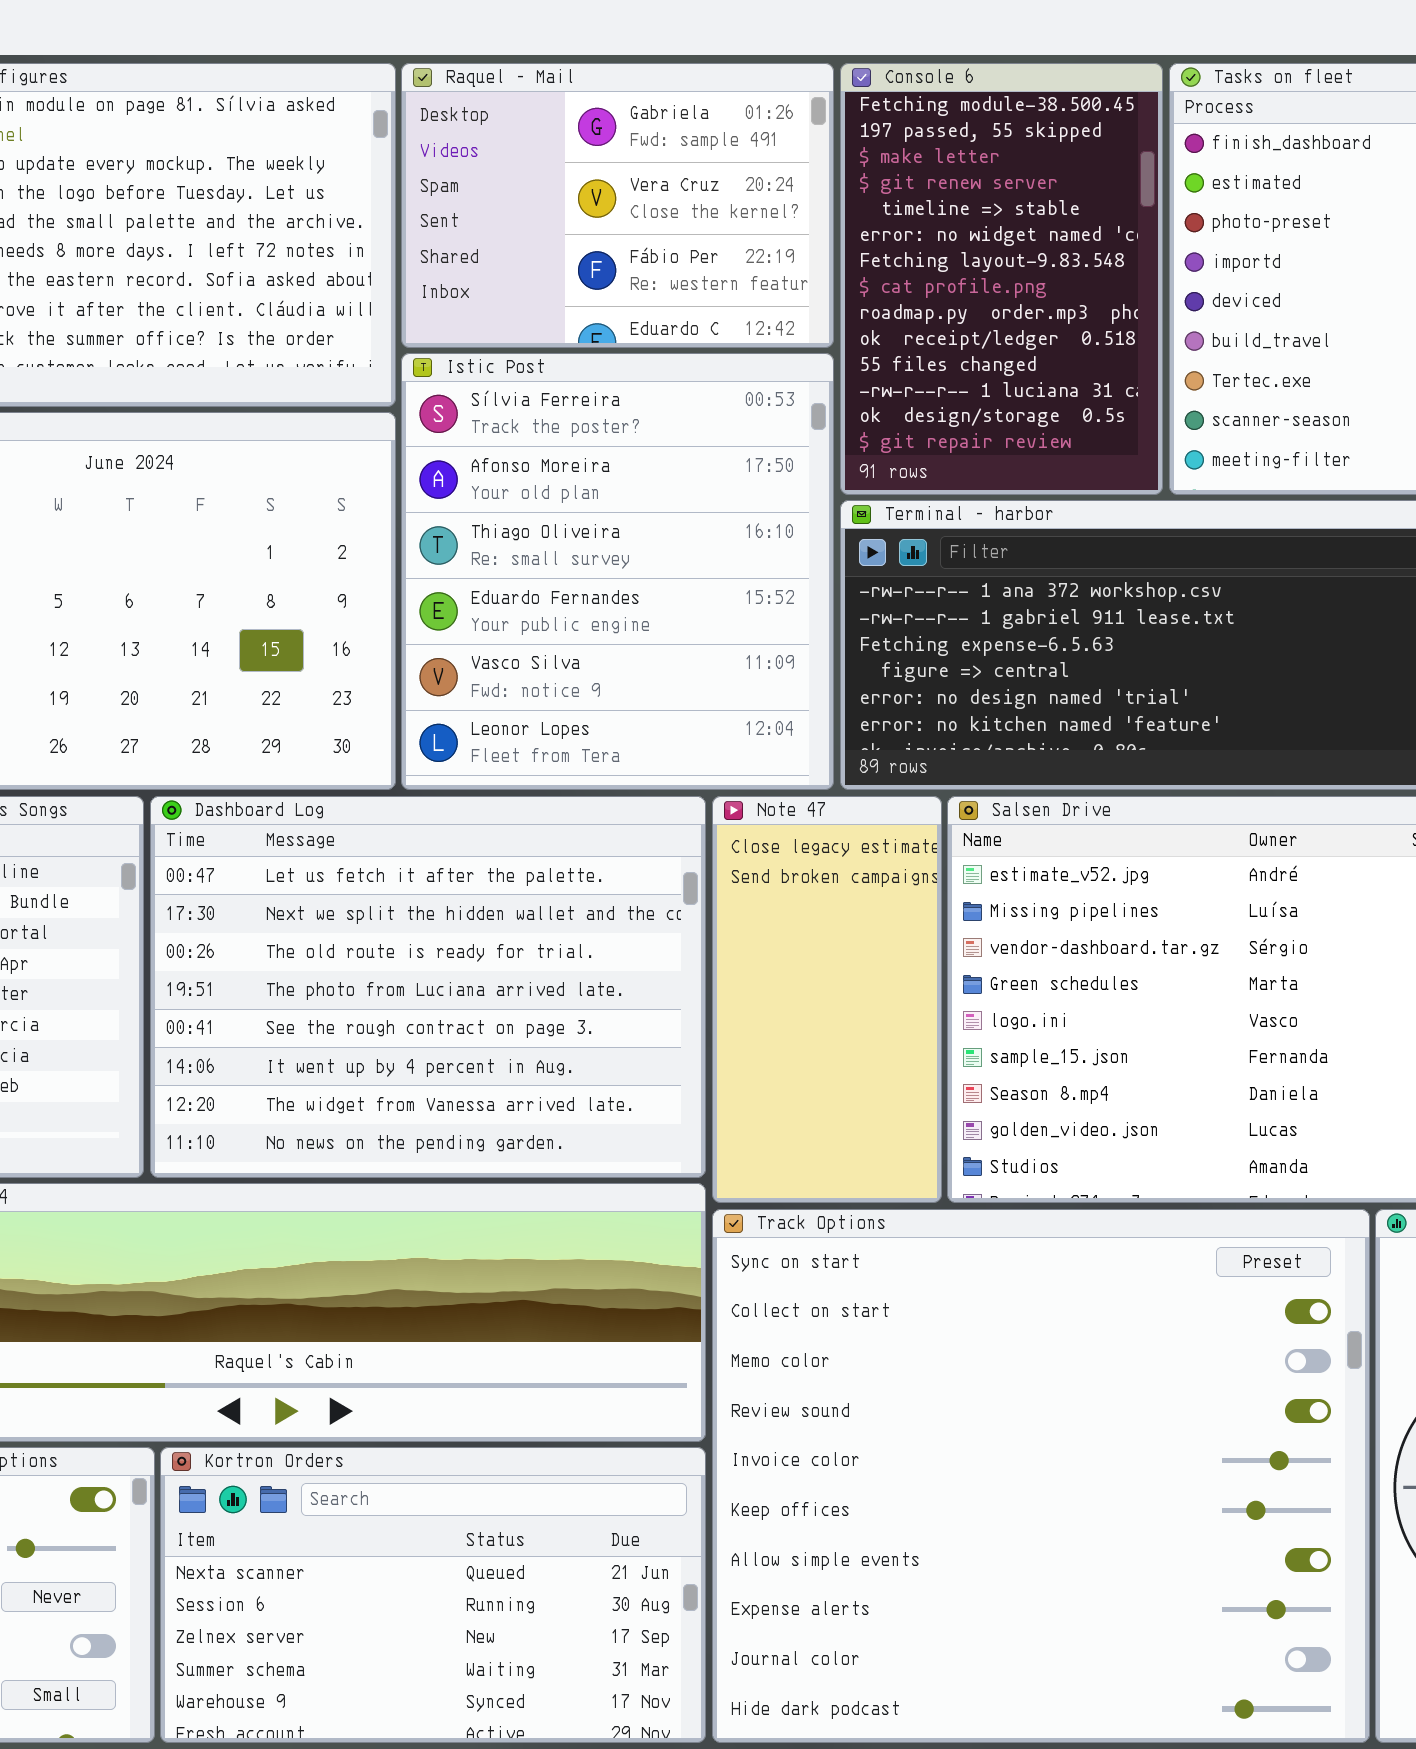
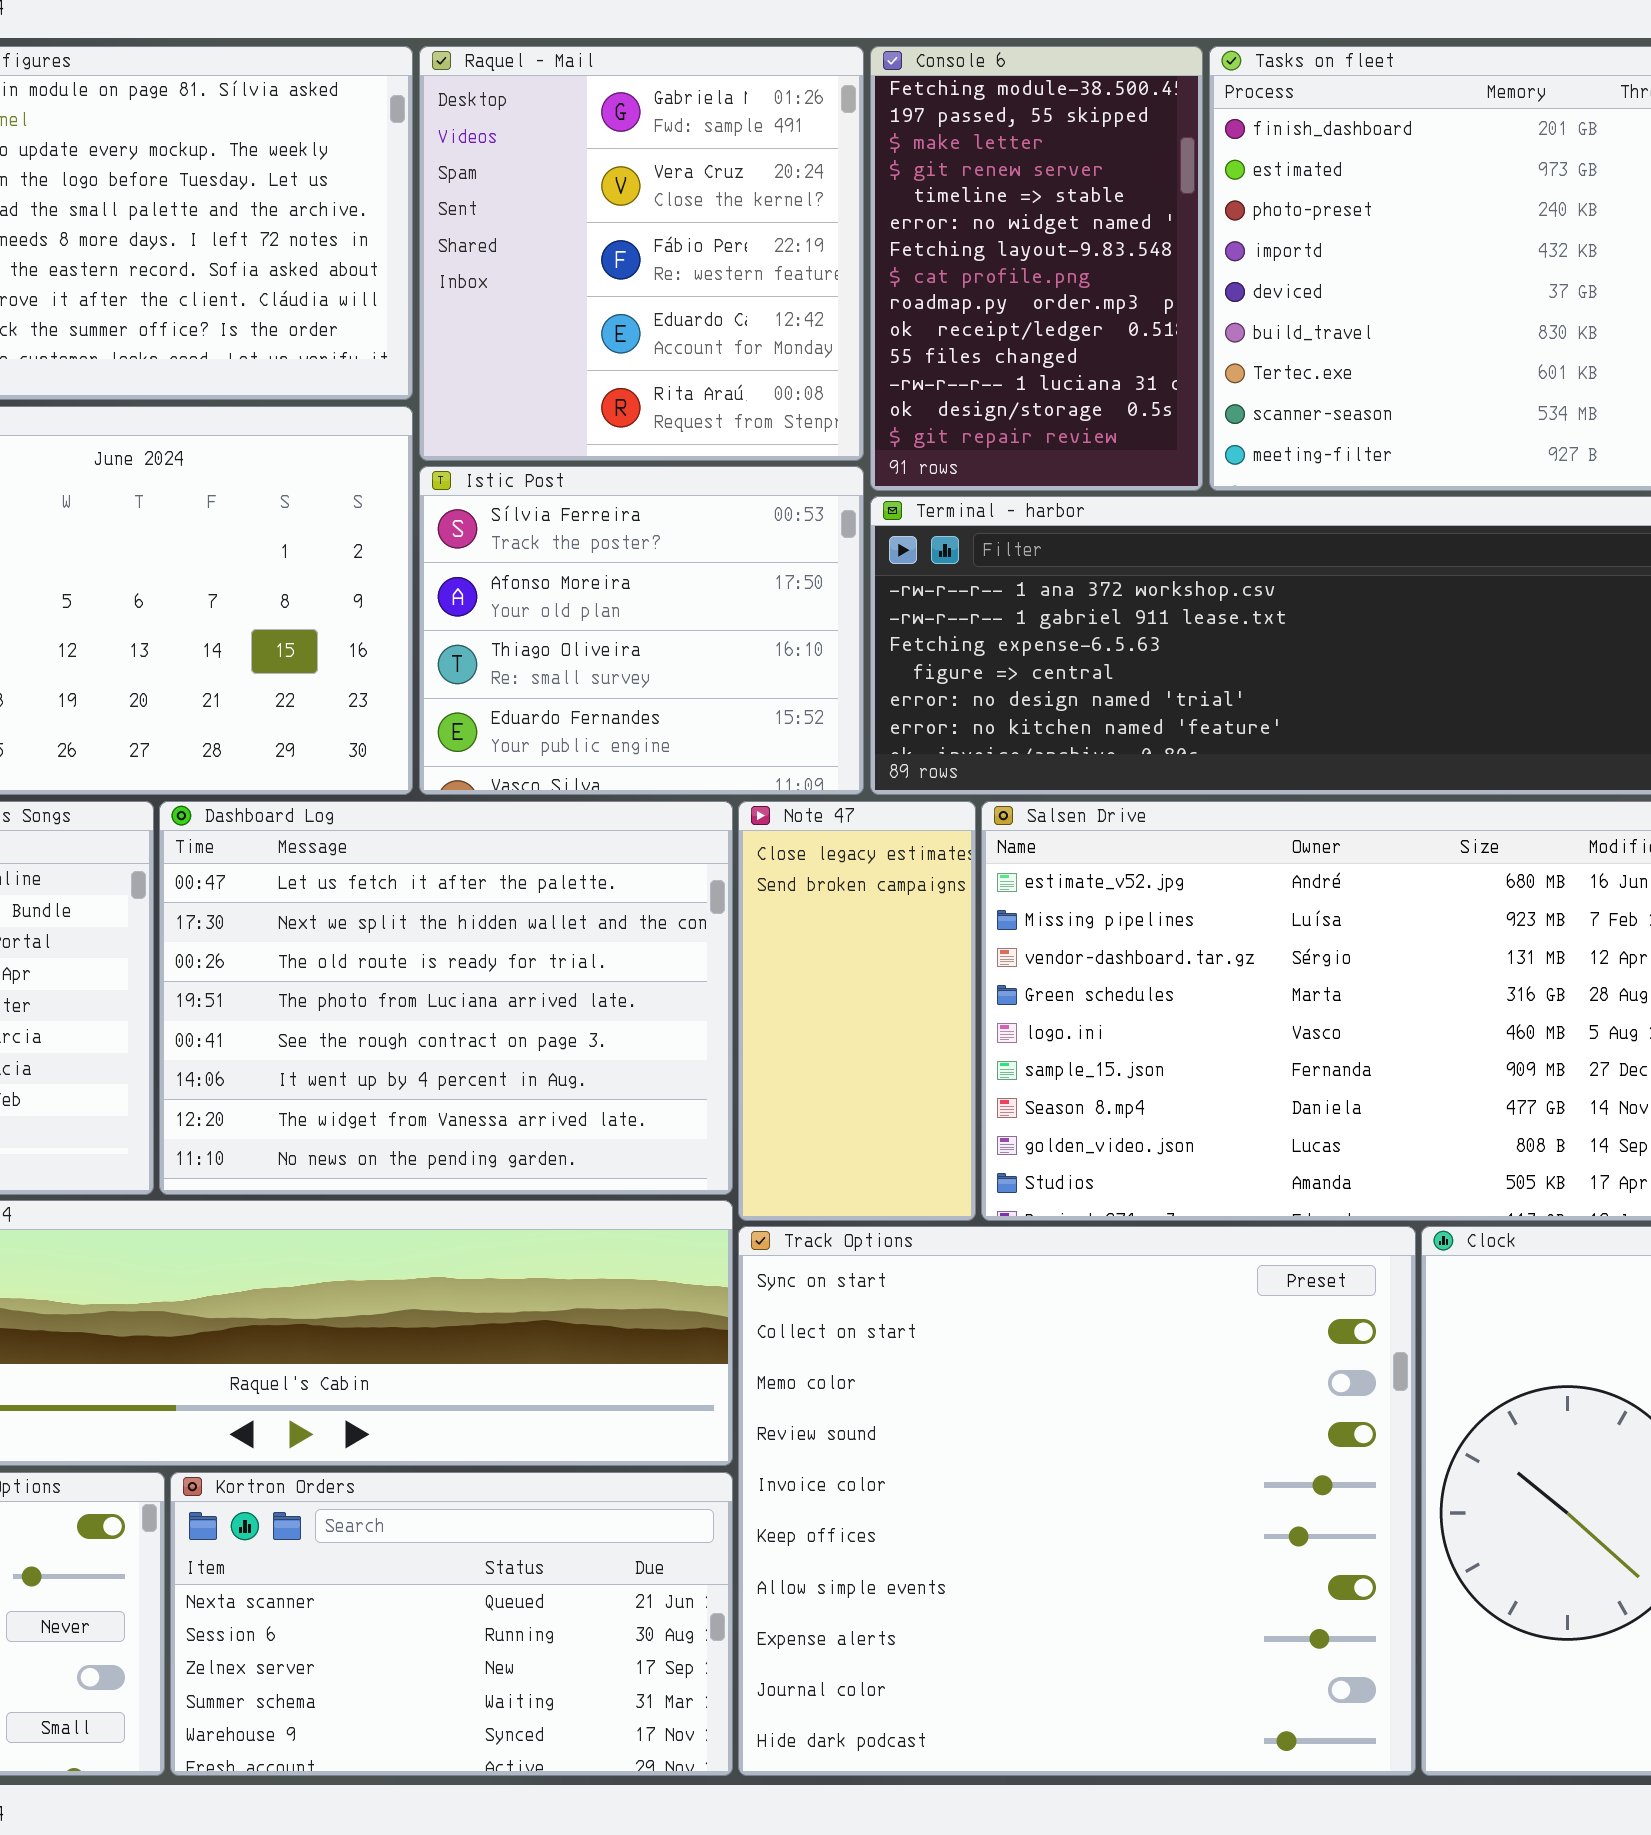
Raquel - Mail: [401,63,834,348] -> [419,46,864,461], resized
Istic Post: [401,353,834,790] -> [419,466,864,795], resized

